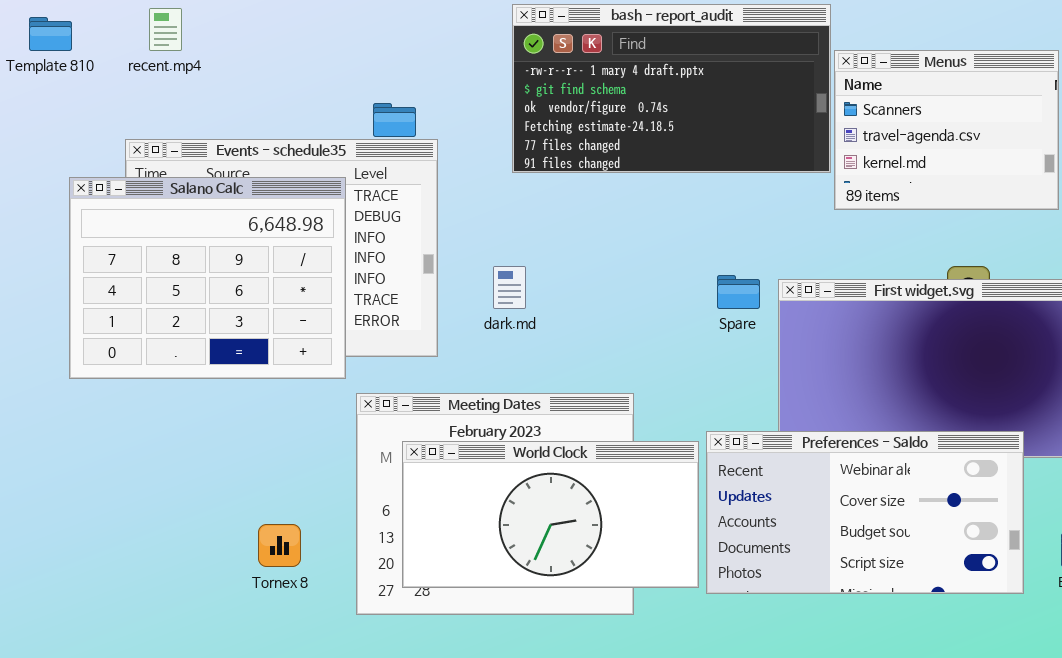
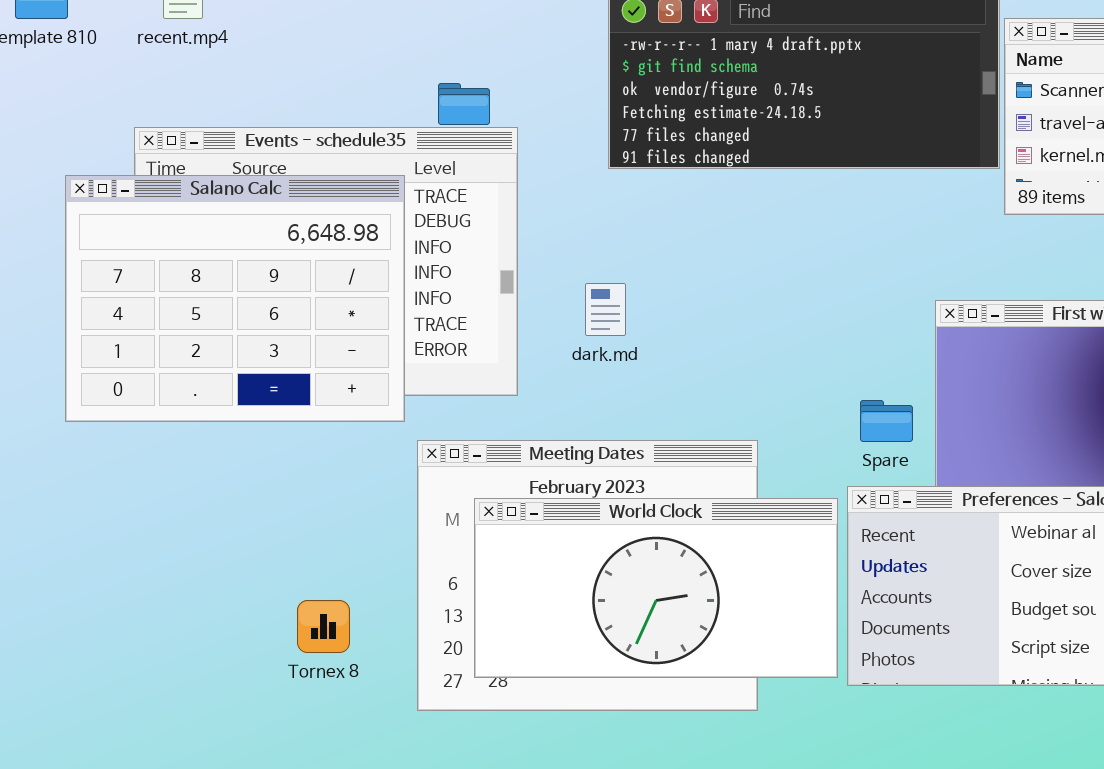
Spare: [717,275,760,309] -> [860,400,913,442], moved

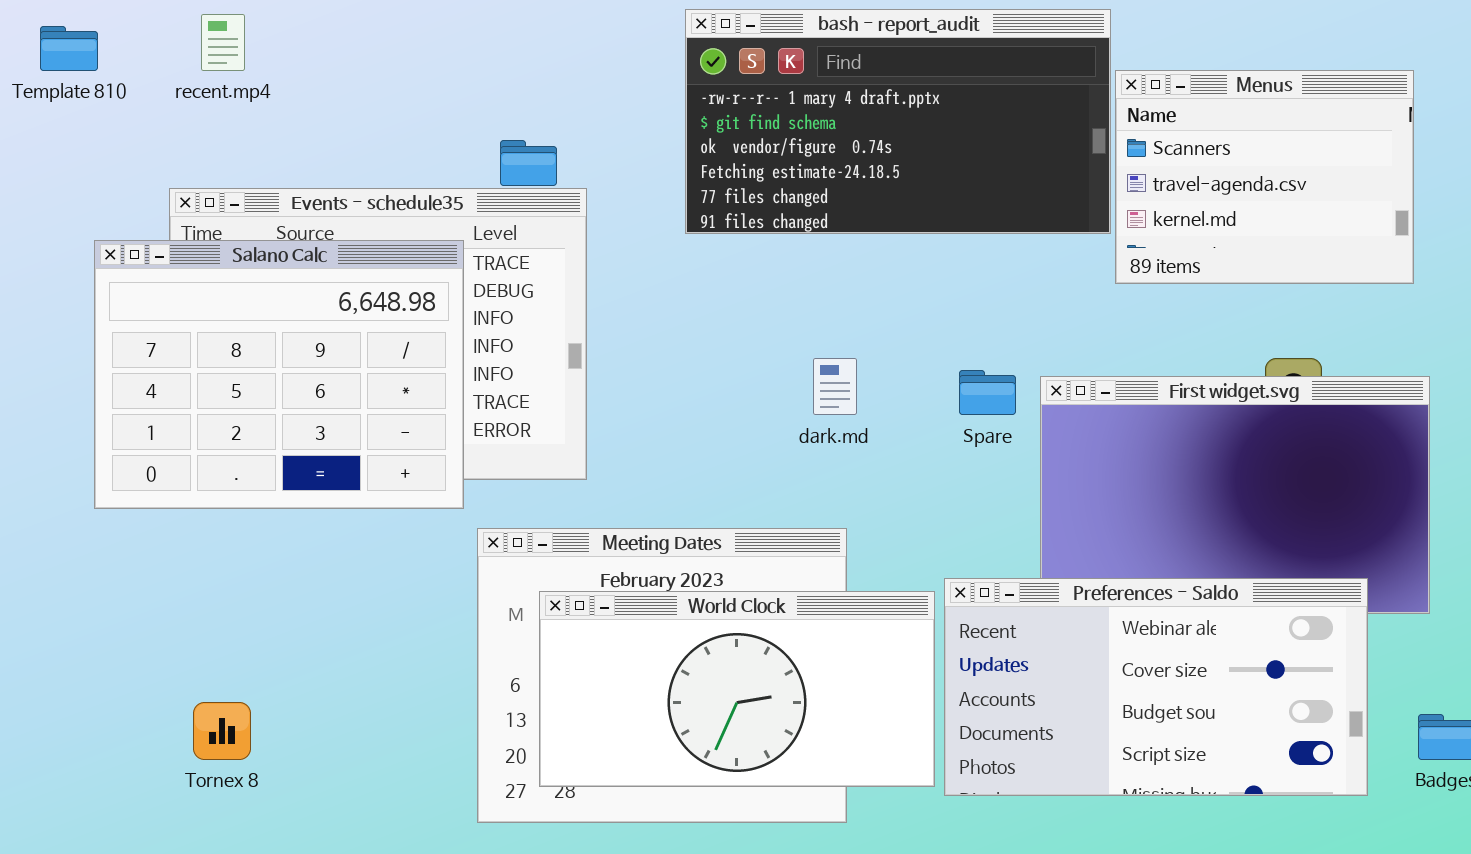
dark.md: [585,283,626,336] -> [813,358,857,415], moved
Spare: [860,400,913,442] -> [959,370,1016,415], moved
Tornex 8: [297,600,350,653] -> [193,702,251,760], moved

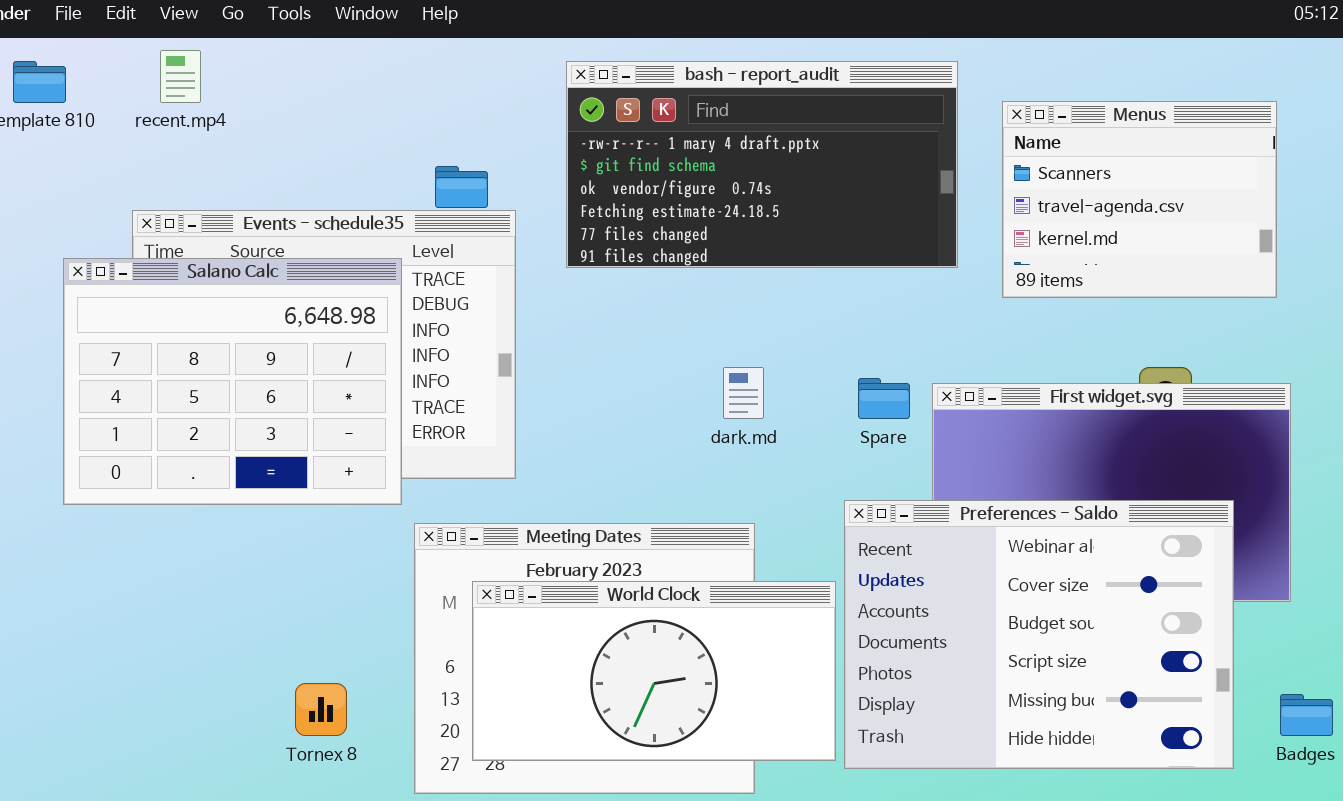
bash - report_audit: [685,9,1111,234] -> [566,61,958,268], moved
Preferences - Saldo: [944,578,1368,796] -> [844,500,1234,769], resized
Tornex 8: [193,702,251,760] -> [295,683,347,736], moved

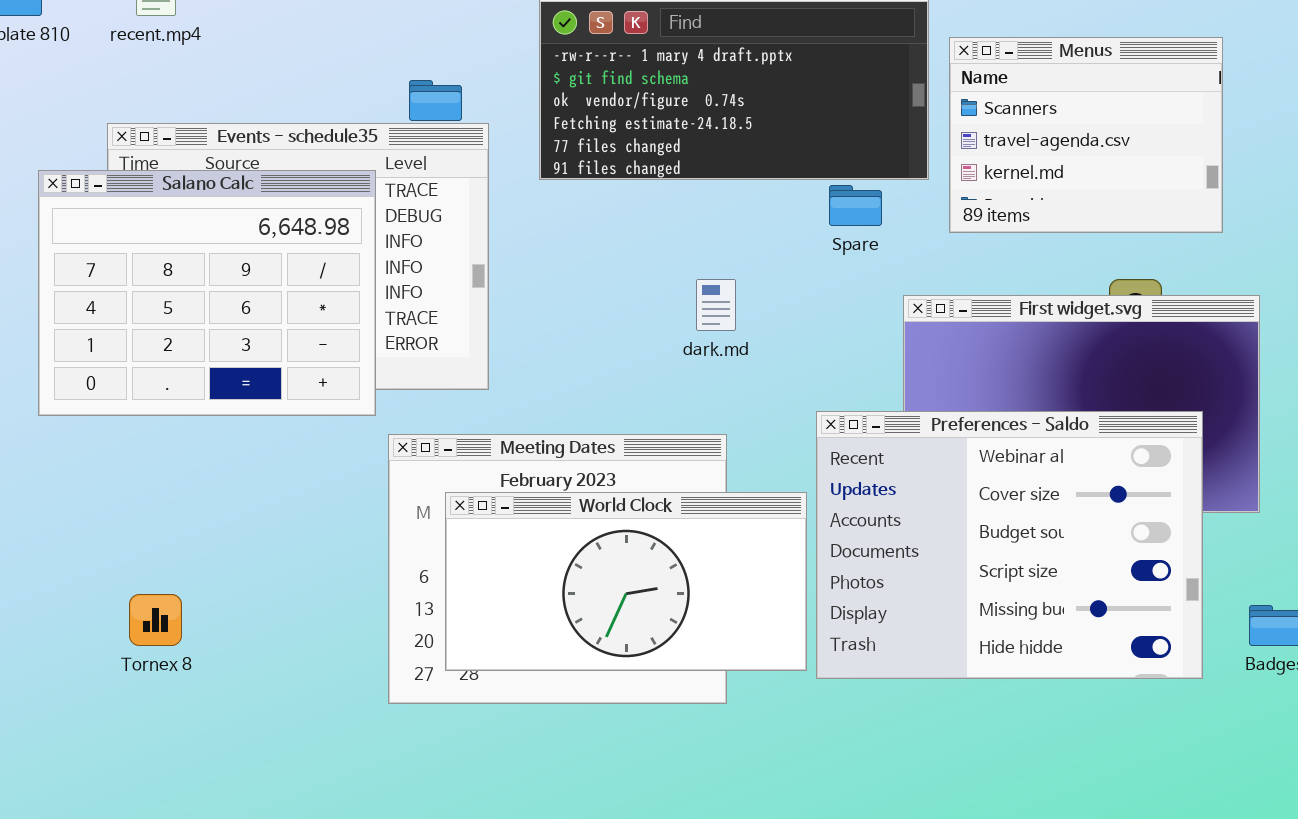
Menus: [1002,101,1277,298] -> [949,37,1223,233], moved
Spare: [858,378,910,419] -> [829,185,882,226], moved
Tornex 8: [295,683,347,736] -> [129,594,182,646], moved

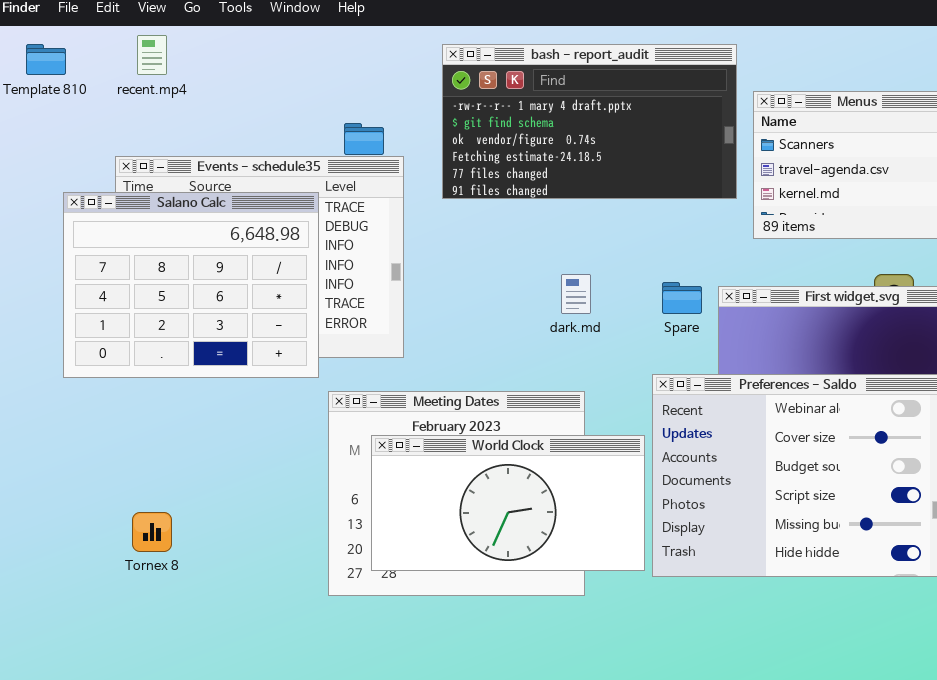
Spare: [829,185,882,226] -> [662,282,702,314], moved

